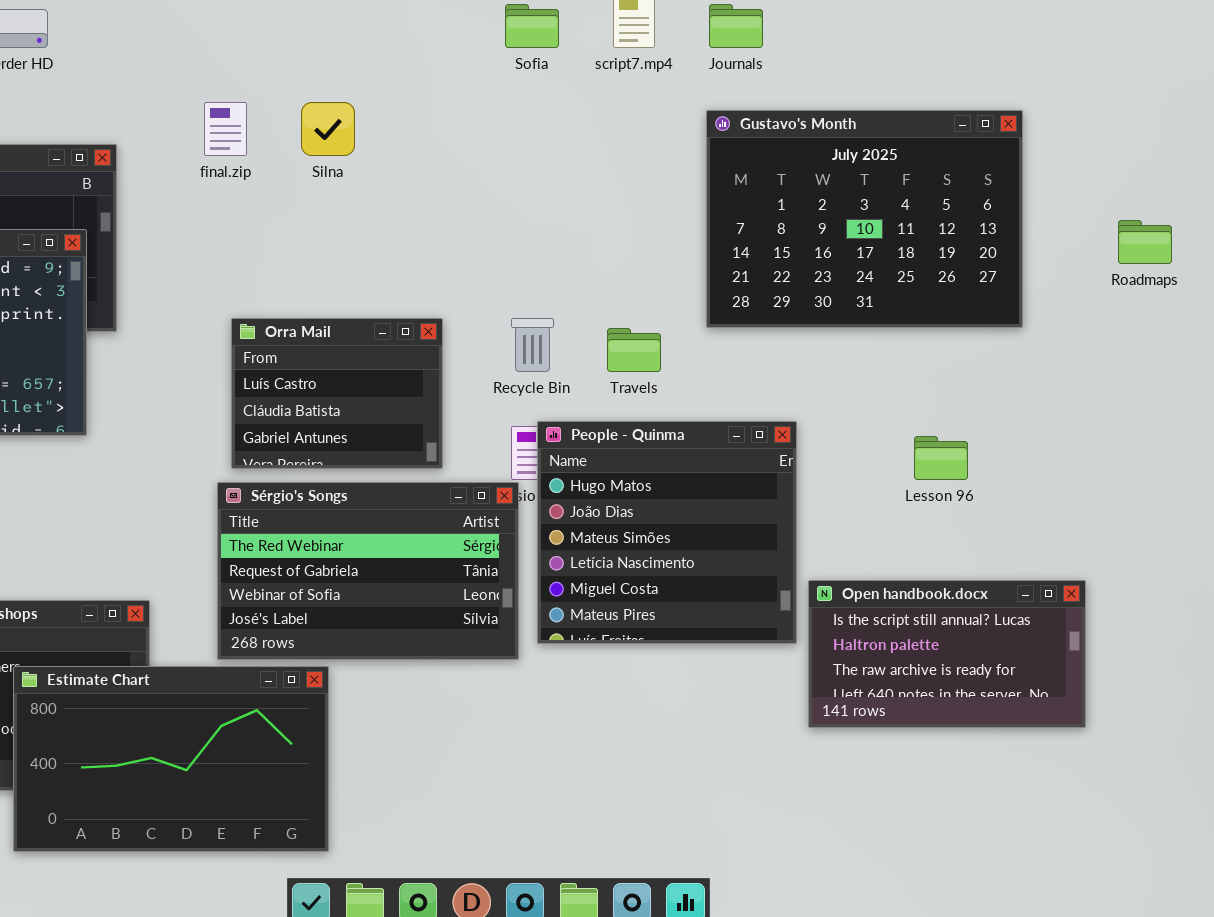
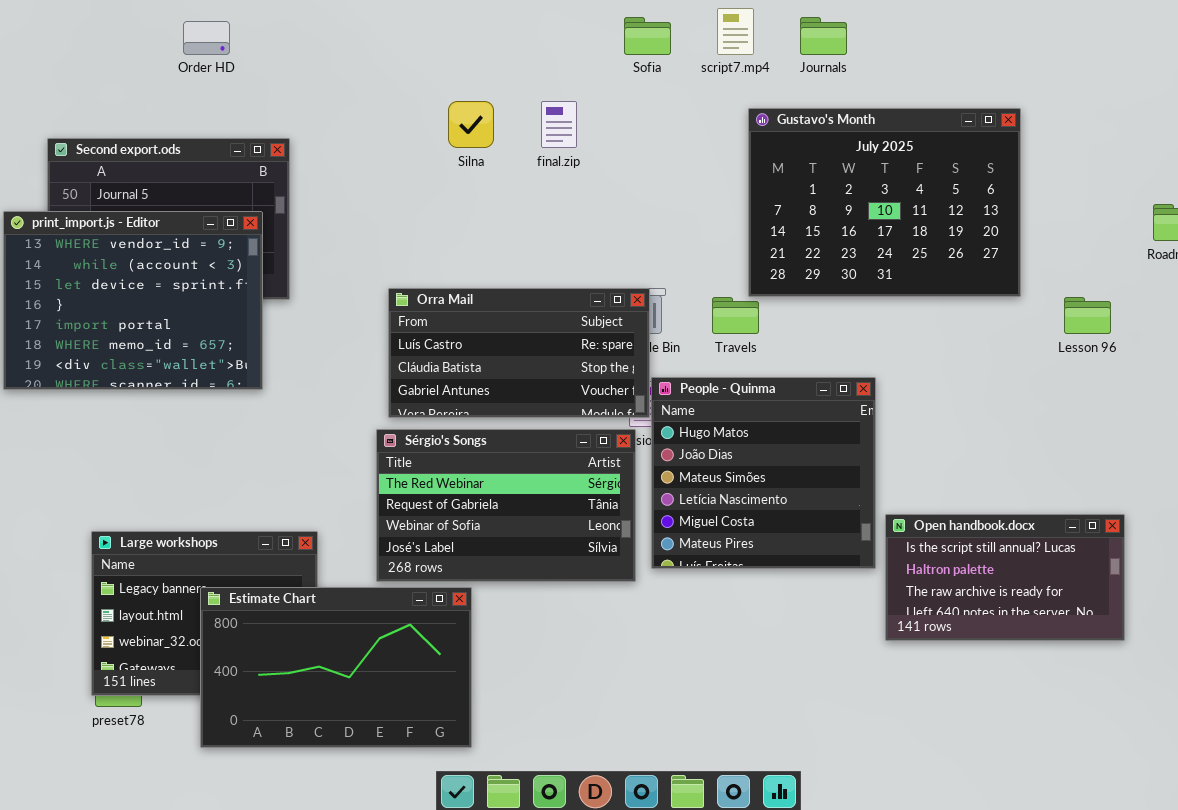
final.zip: [204,102,247,156] -> [541,101,577,148], moved
Gustavo's Month: [706,110,1023,328] -> [748,108,1021,297], moved
Orra Mail: [231,318,443,469] -> [388,288,650,418], resized
Lesson 96: [914,436,968,480] -> [1064,297,1111,334], moved

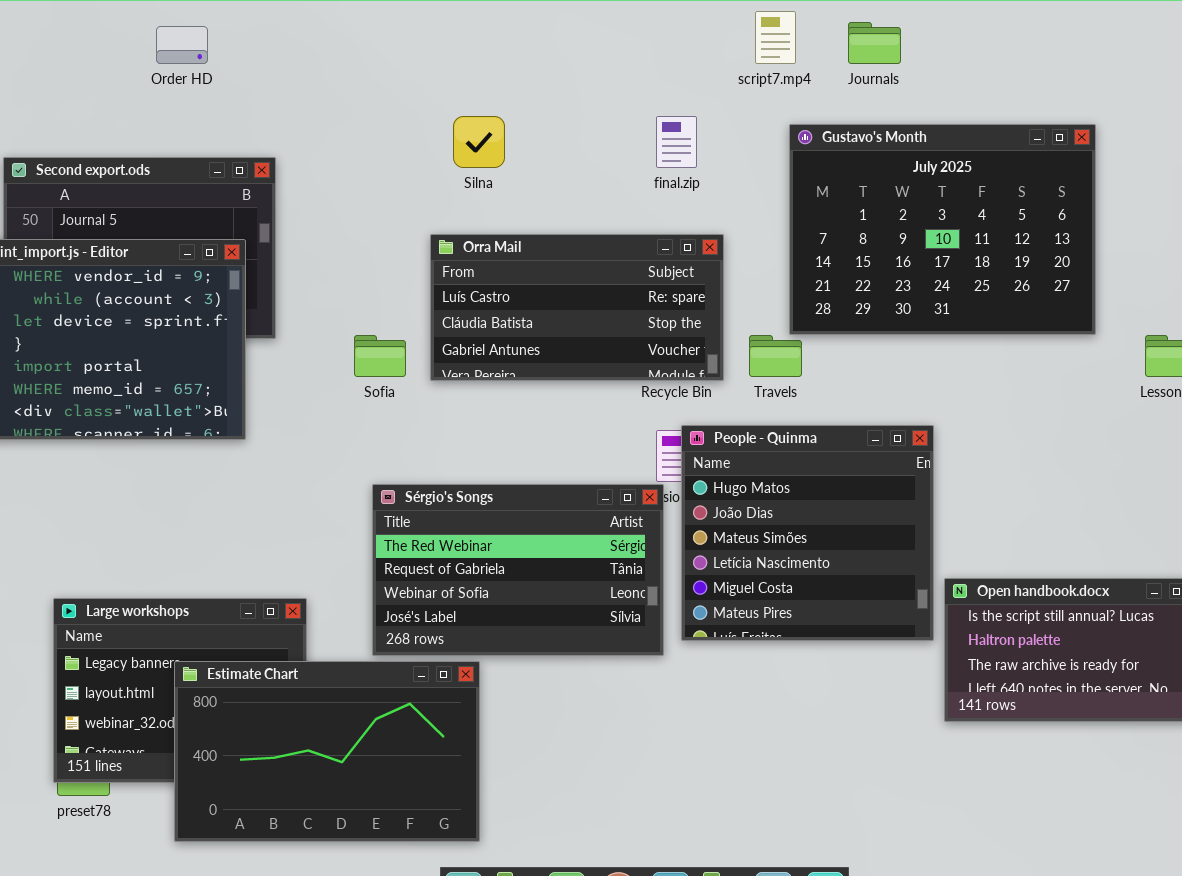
Sofia: [624,17,671,55] -> [354,335,406,377], moved
final.zip: [541,101,577,148] -> [656,116,697,168], moved
Orra Mail: [388,288,650,418] -> [430,234,724,381], moved

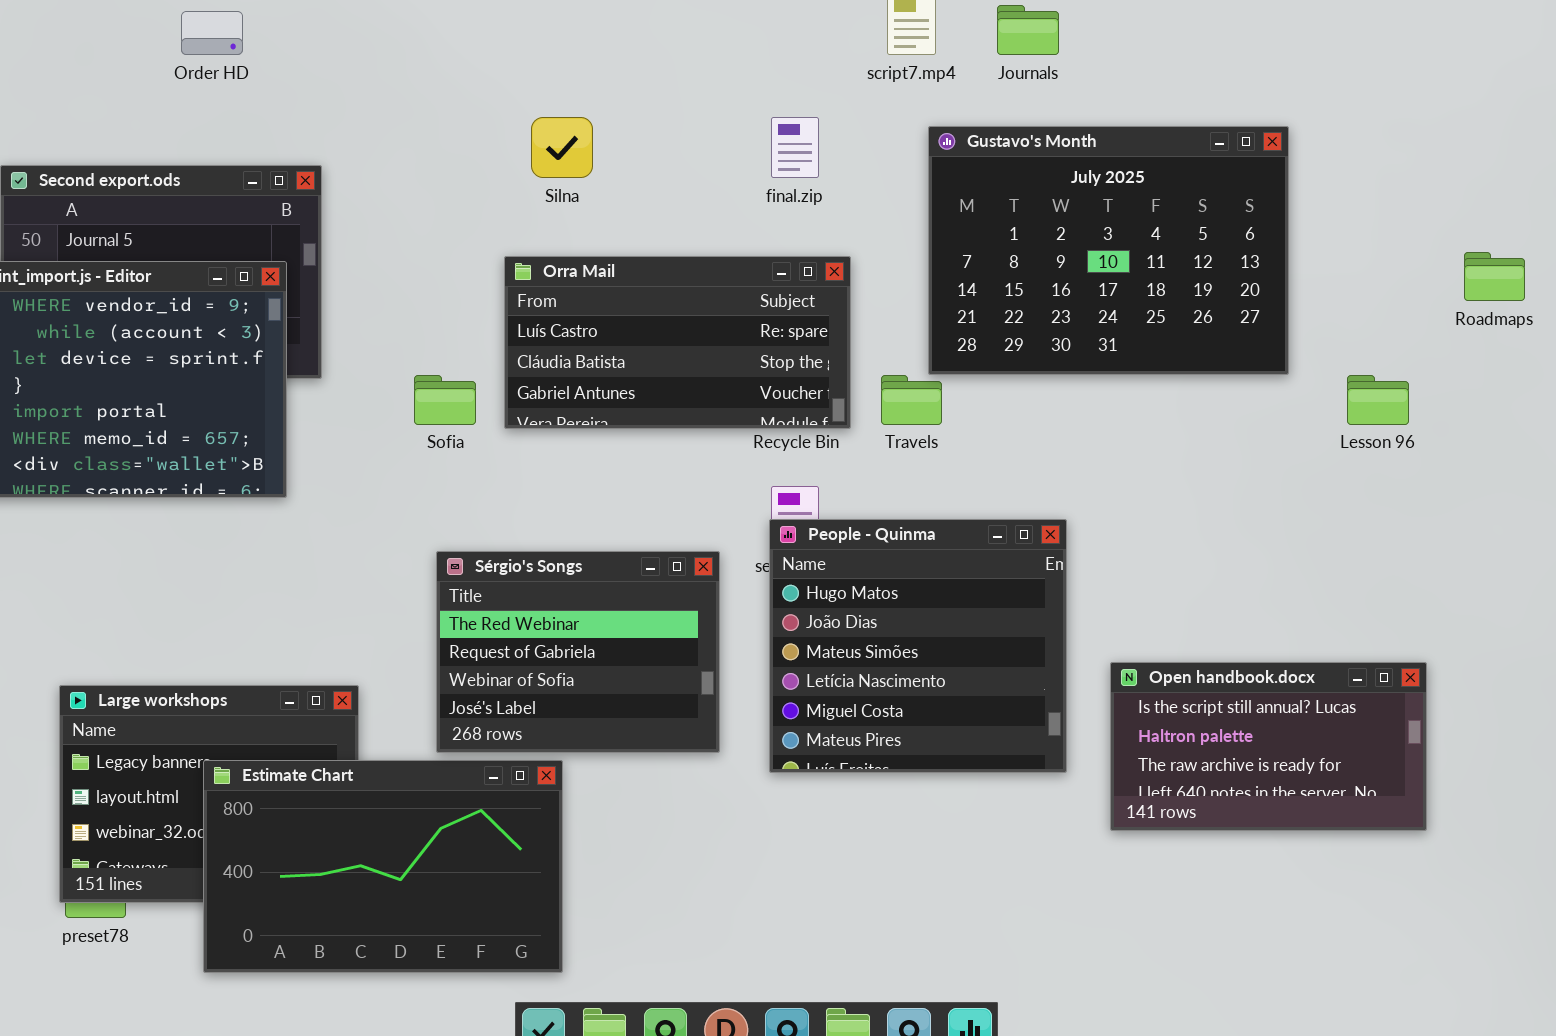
People - Quinma: [681,425,934,641] -> [769,519,1067,773], moved
Sérgio's Songs: [372,484,664,656] -> [436,551,720,753], resized

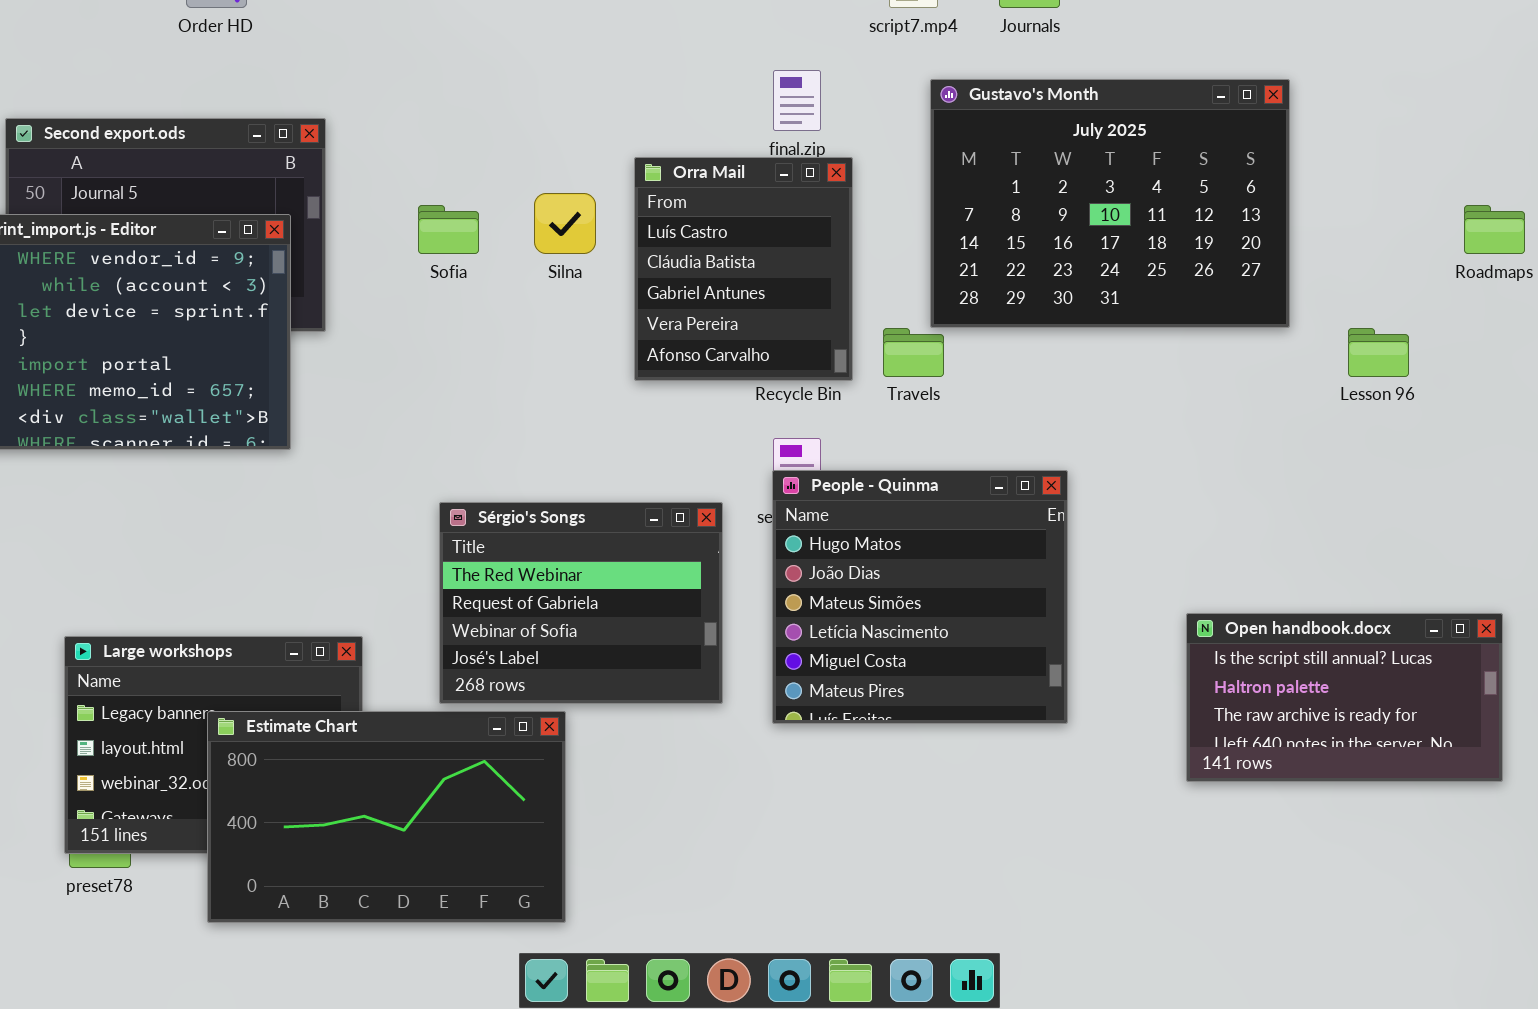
Silna: [531,117,593,178] -> [534,193,596,254], moved
Orra Mail: [504,256,851,429] -> [634,157,853,381], resized
Sofia: [414,375,476,425] -> [418,205,479,254], moved
Open handbook.docx: [1110,662,1427,831] -> [1186,613,1503,782], moved

